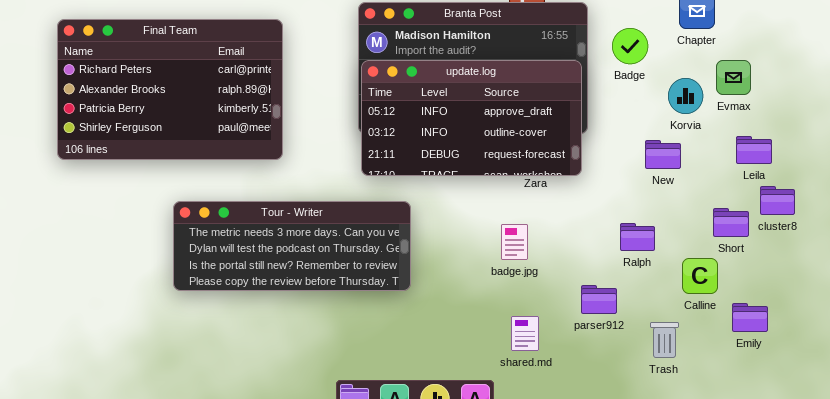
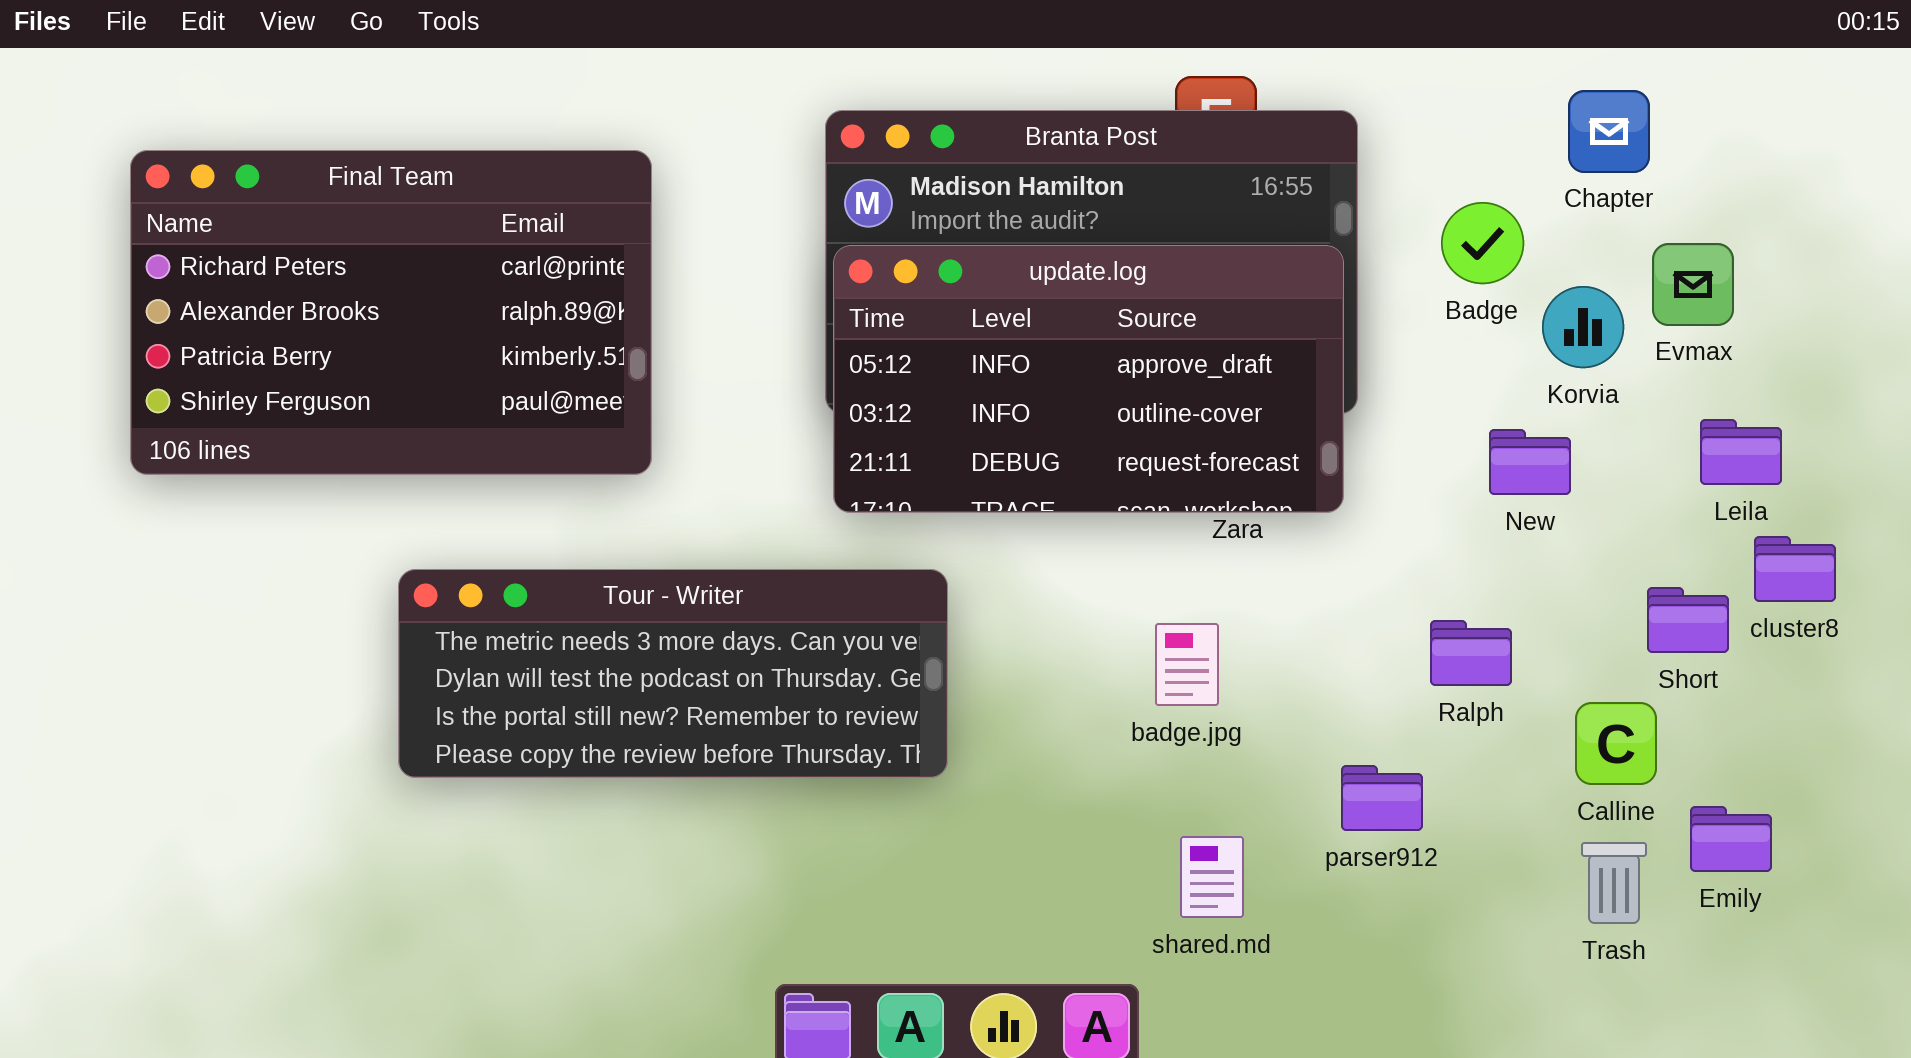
Badge: [612,28,648,64] -> [1441,202,1524,284], moved
Trash: [650,322,679,358] -> [1581,842,1647,924], moved

